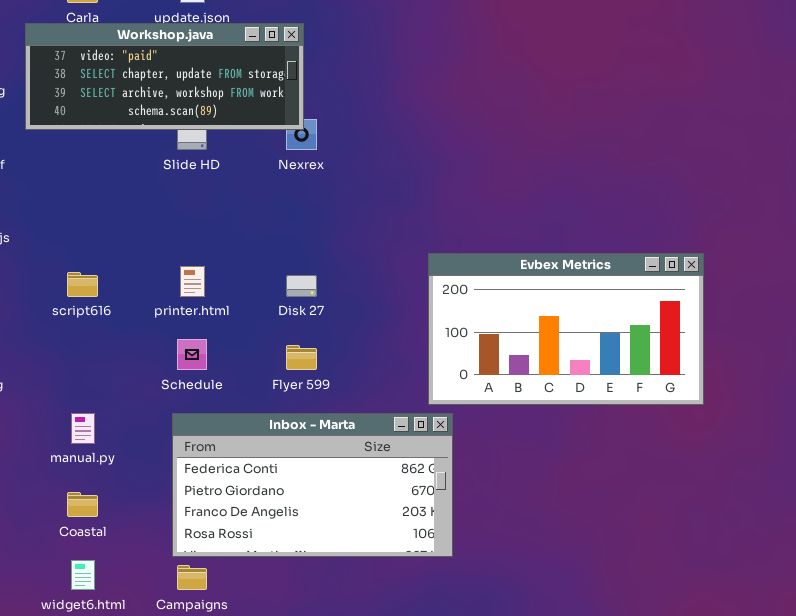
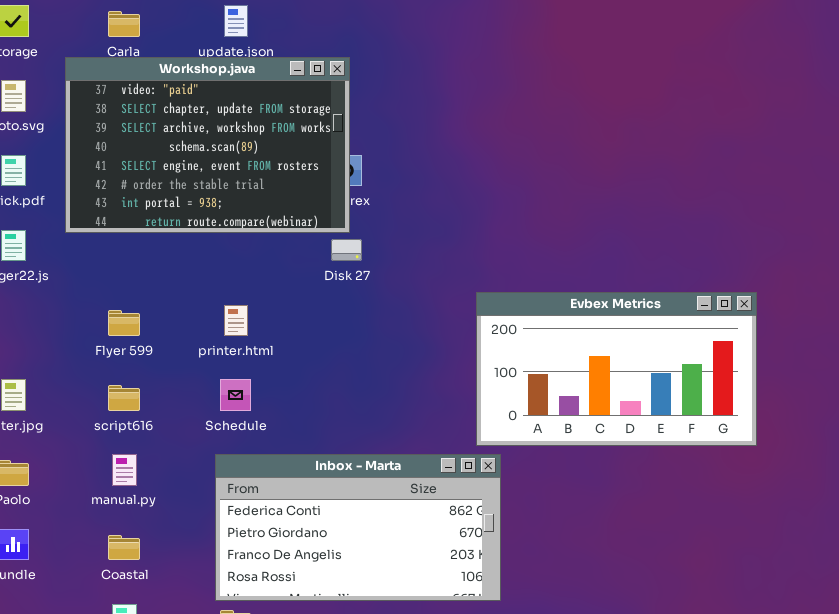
Workshop.java: [25,23,304,130] -> [65,57,350,233], resized
script616: [67,272,98,297] -> [108,385,140,411], moved
Disk 27: [286,275,317,297] -> [331,239,362,261], moved
Flyer 599: [286,345,317,370] -> [108,310,140,336], moved

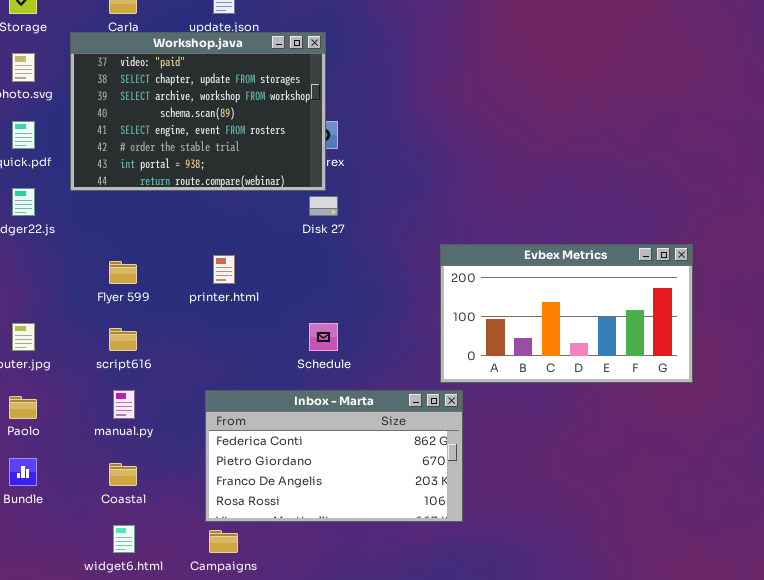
Schedule: [220,379,251,411] -> [309,323,338,351], moved

